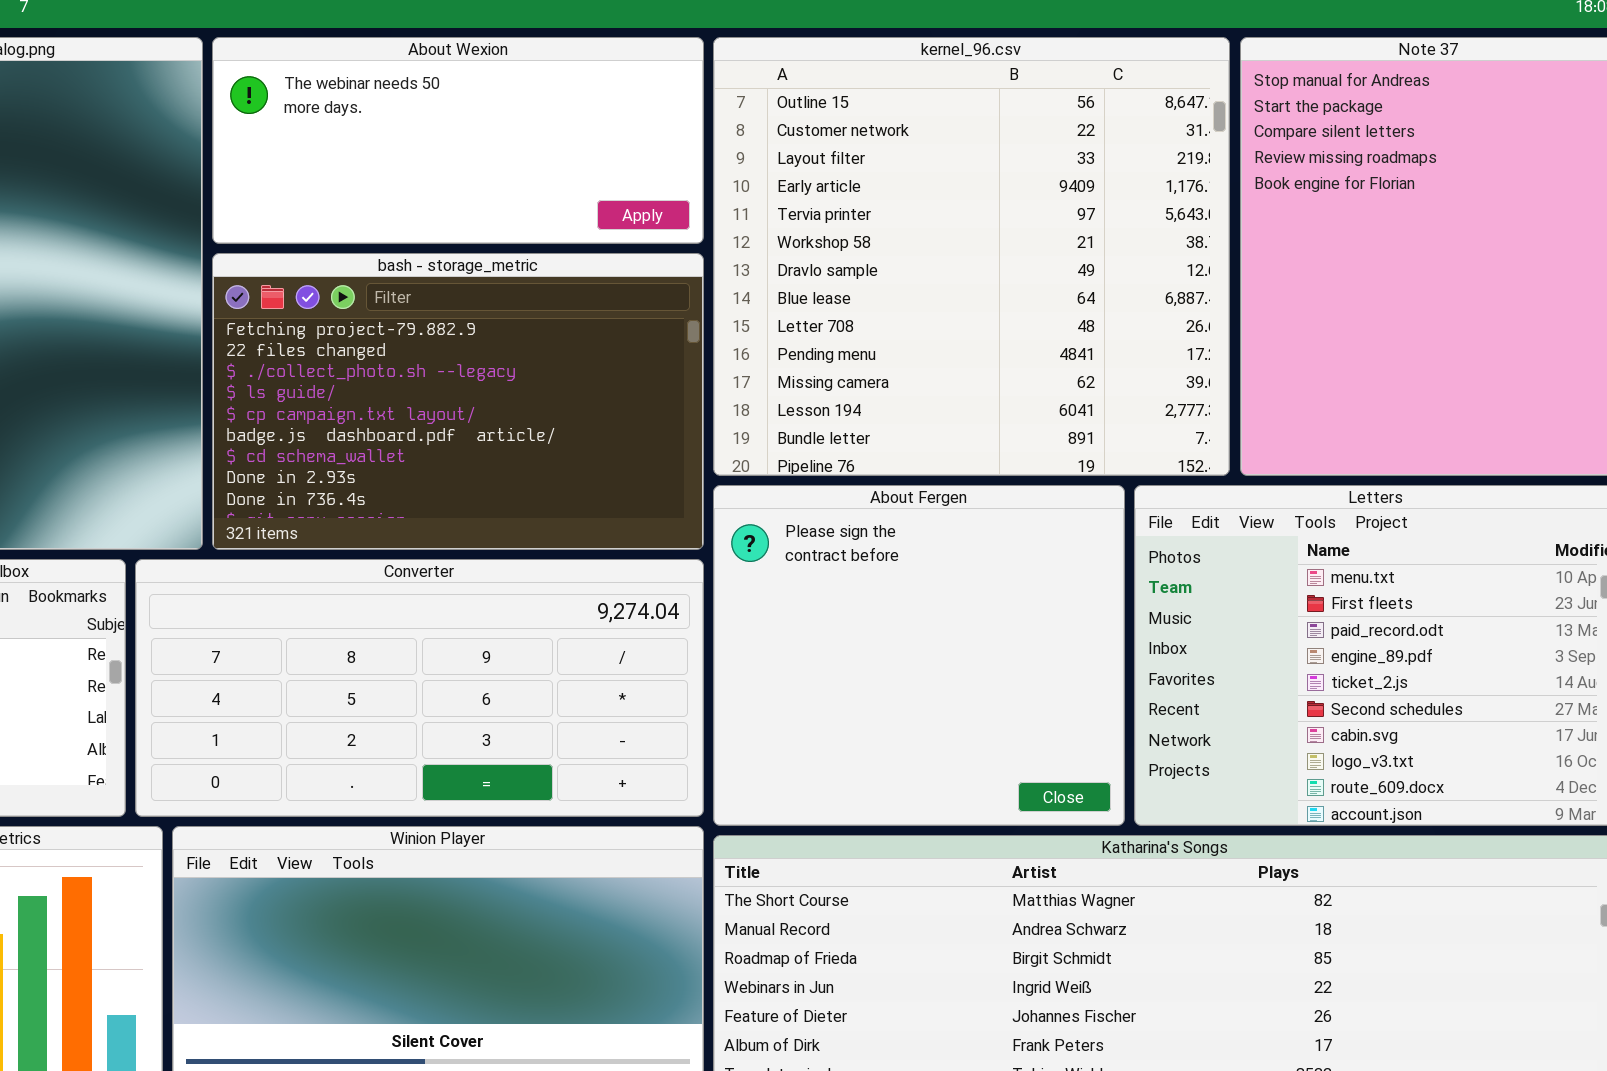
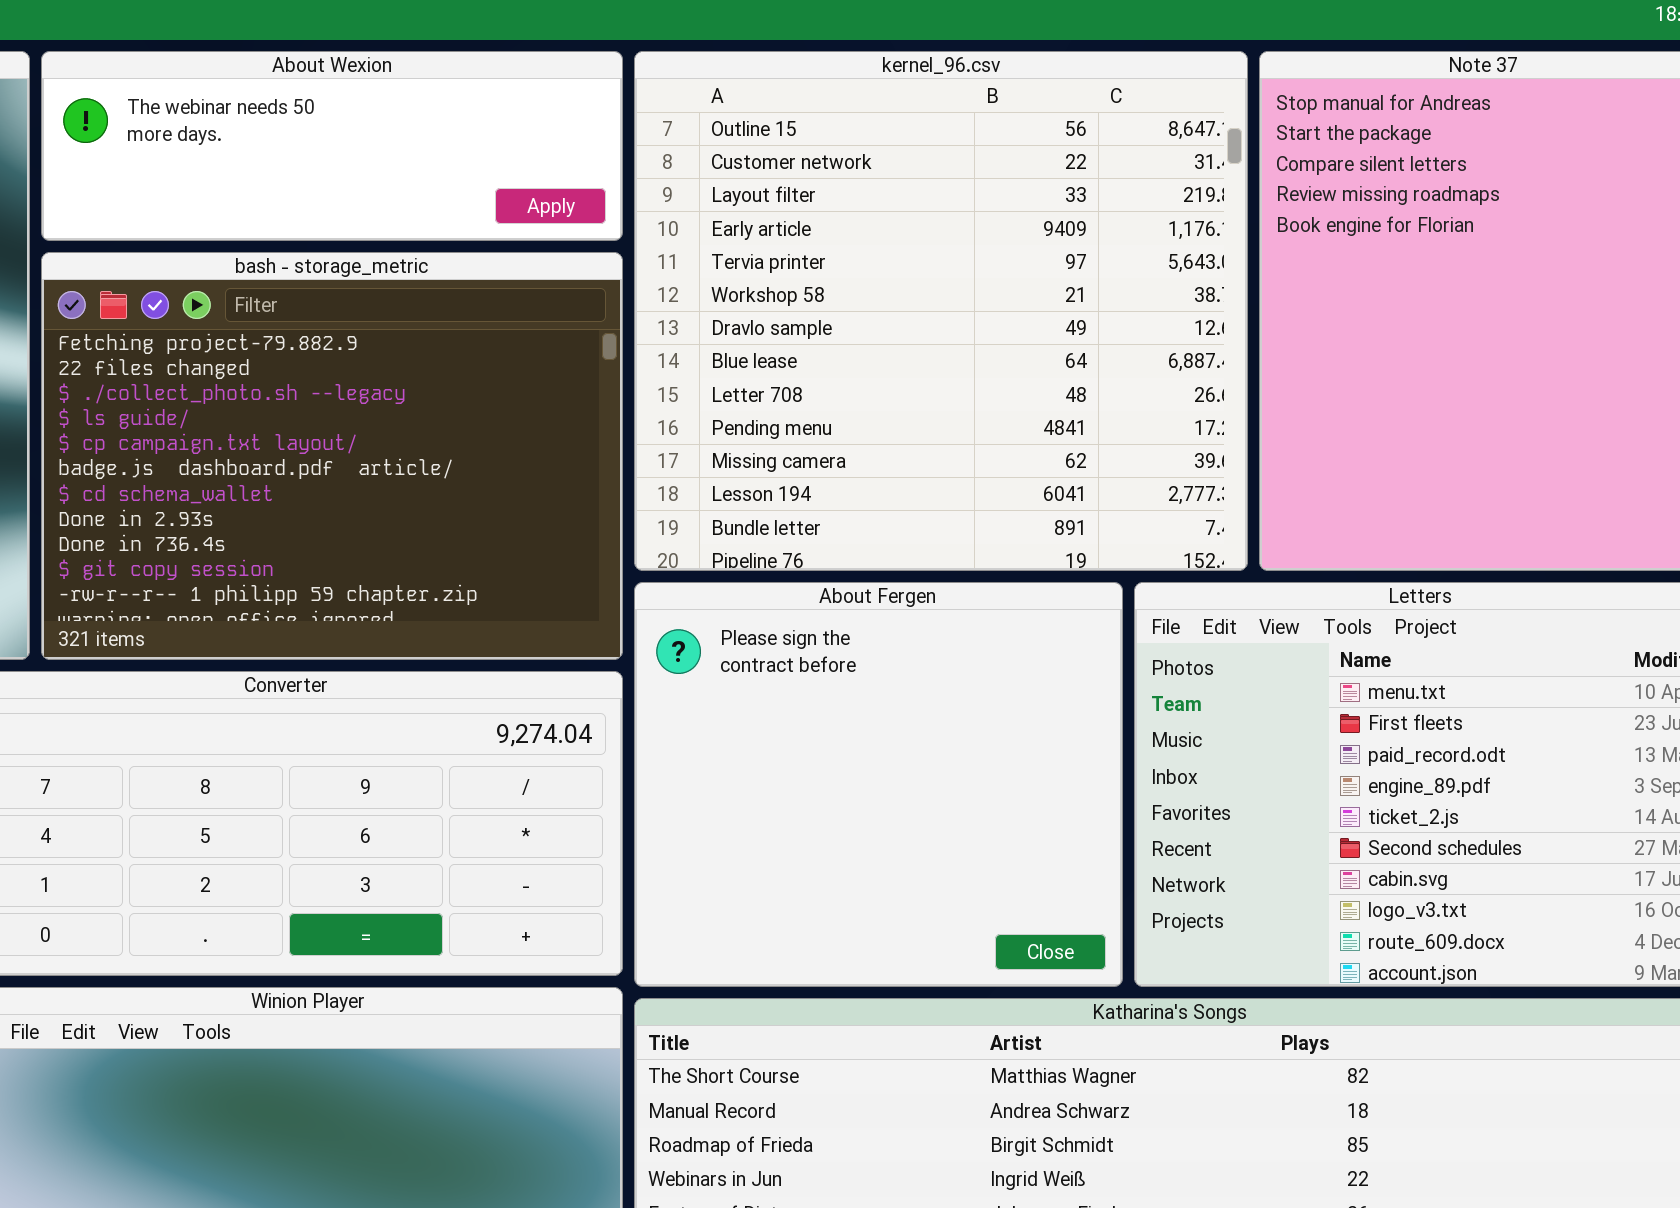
About Wexion: [212,37,704,244] -> [41,51,623,241], resized
bash - storage_metric: [212,253,704,550] -> [41,252,623,660], resized

